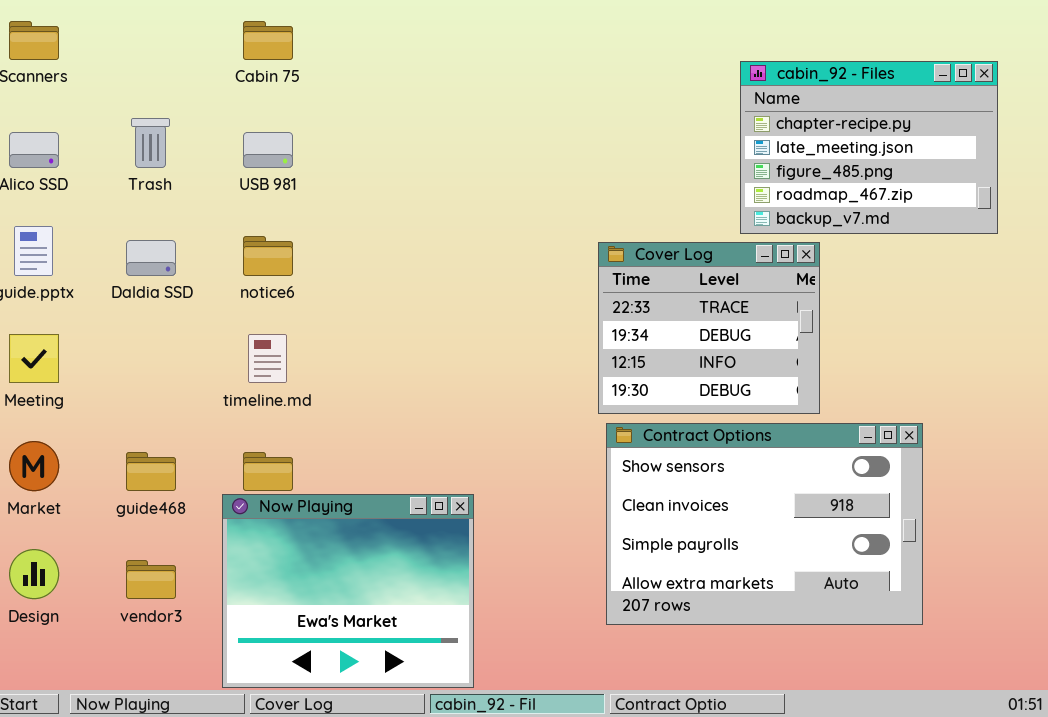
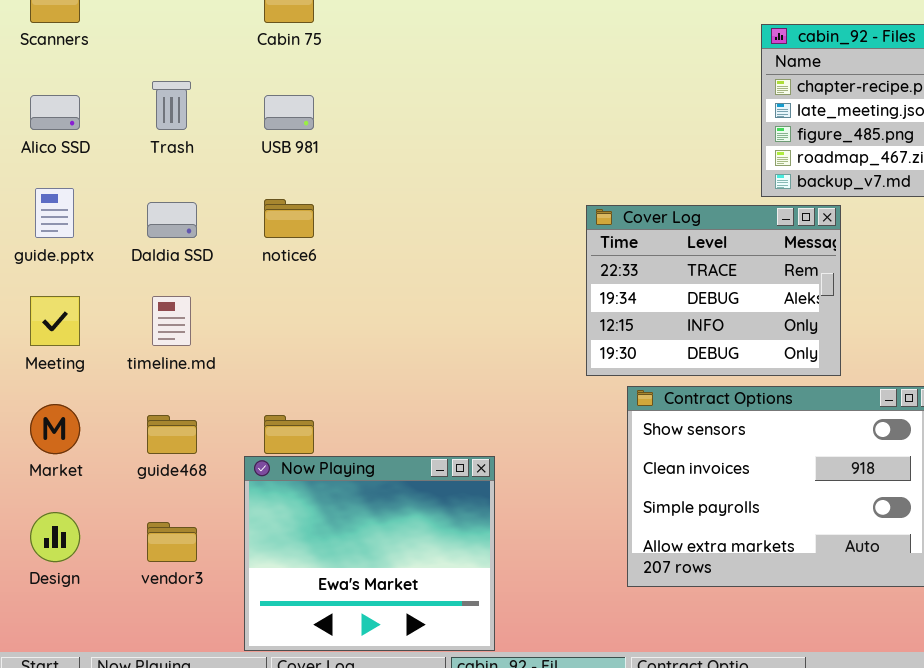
Cover Log: [598,242,820,414] -> [586,205,841,376], resized
timeline.md: [248,334,287,383] -> [152,296,191,346], moved

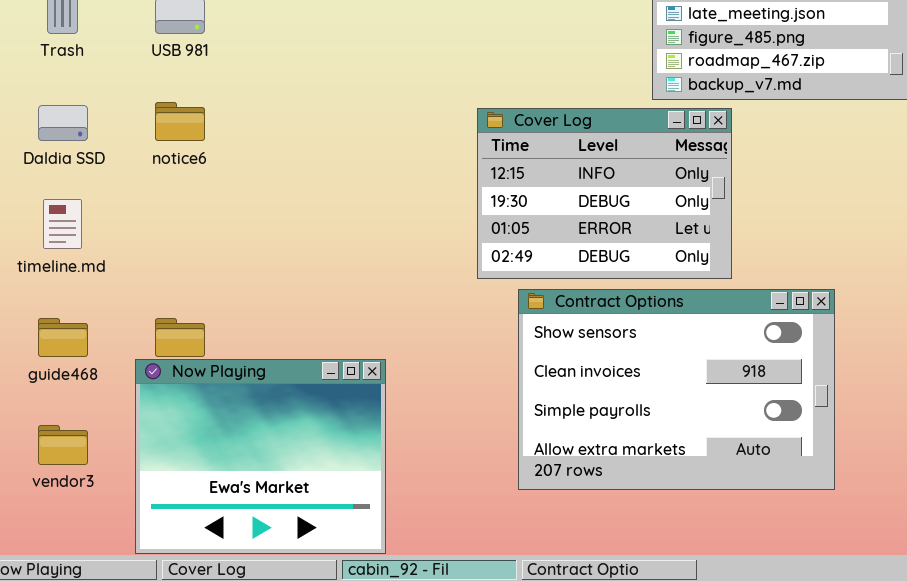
Cover Log: [586,205,841,376] -> [477,108,732,279], scrolled down 2 rows

